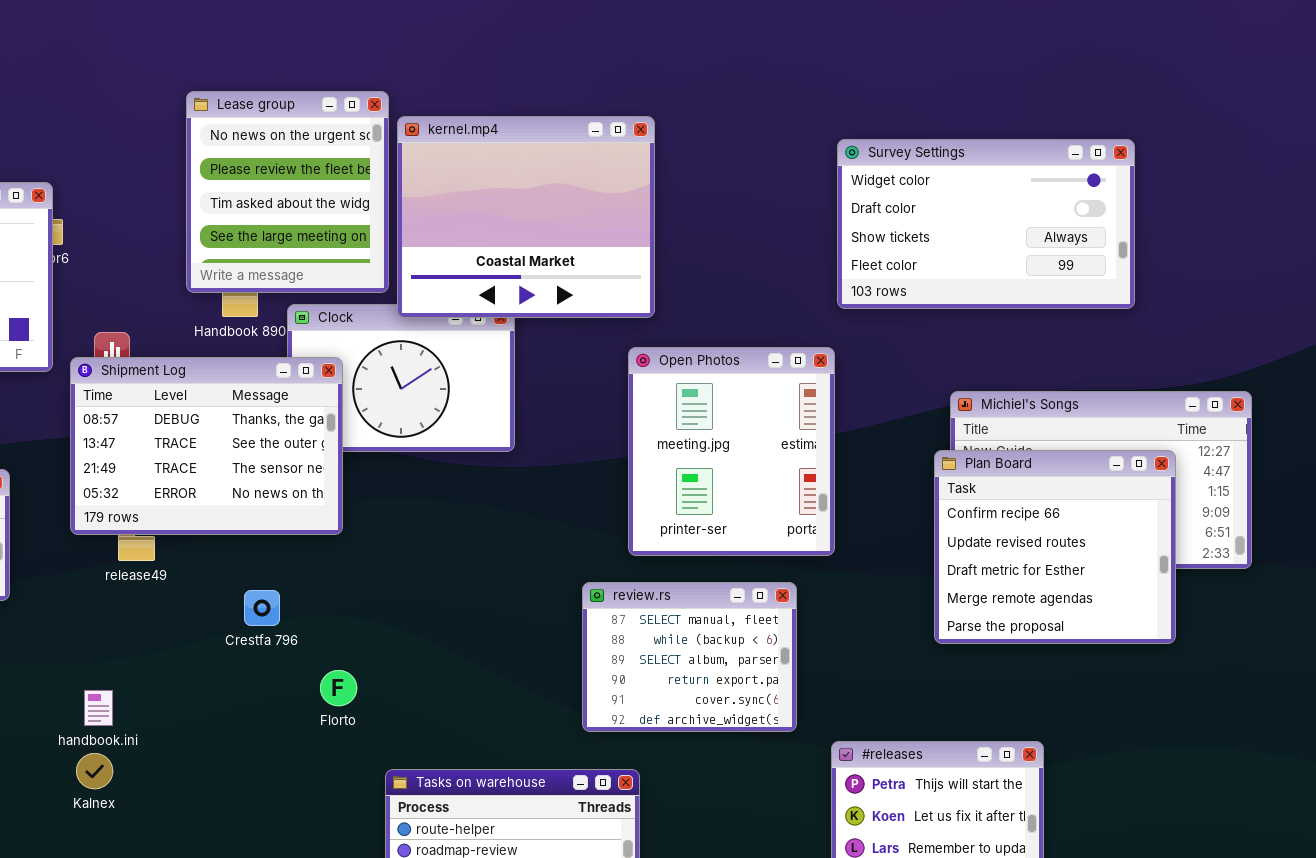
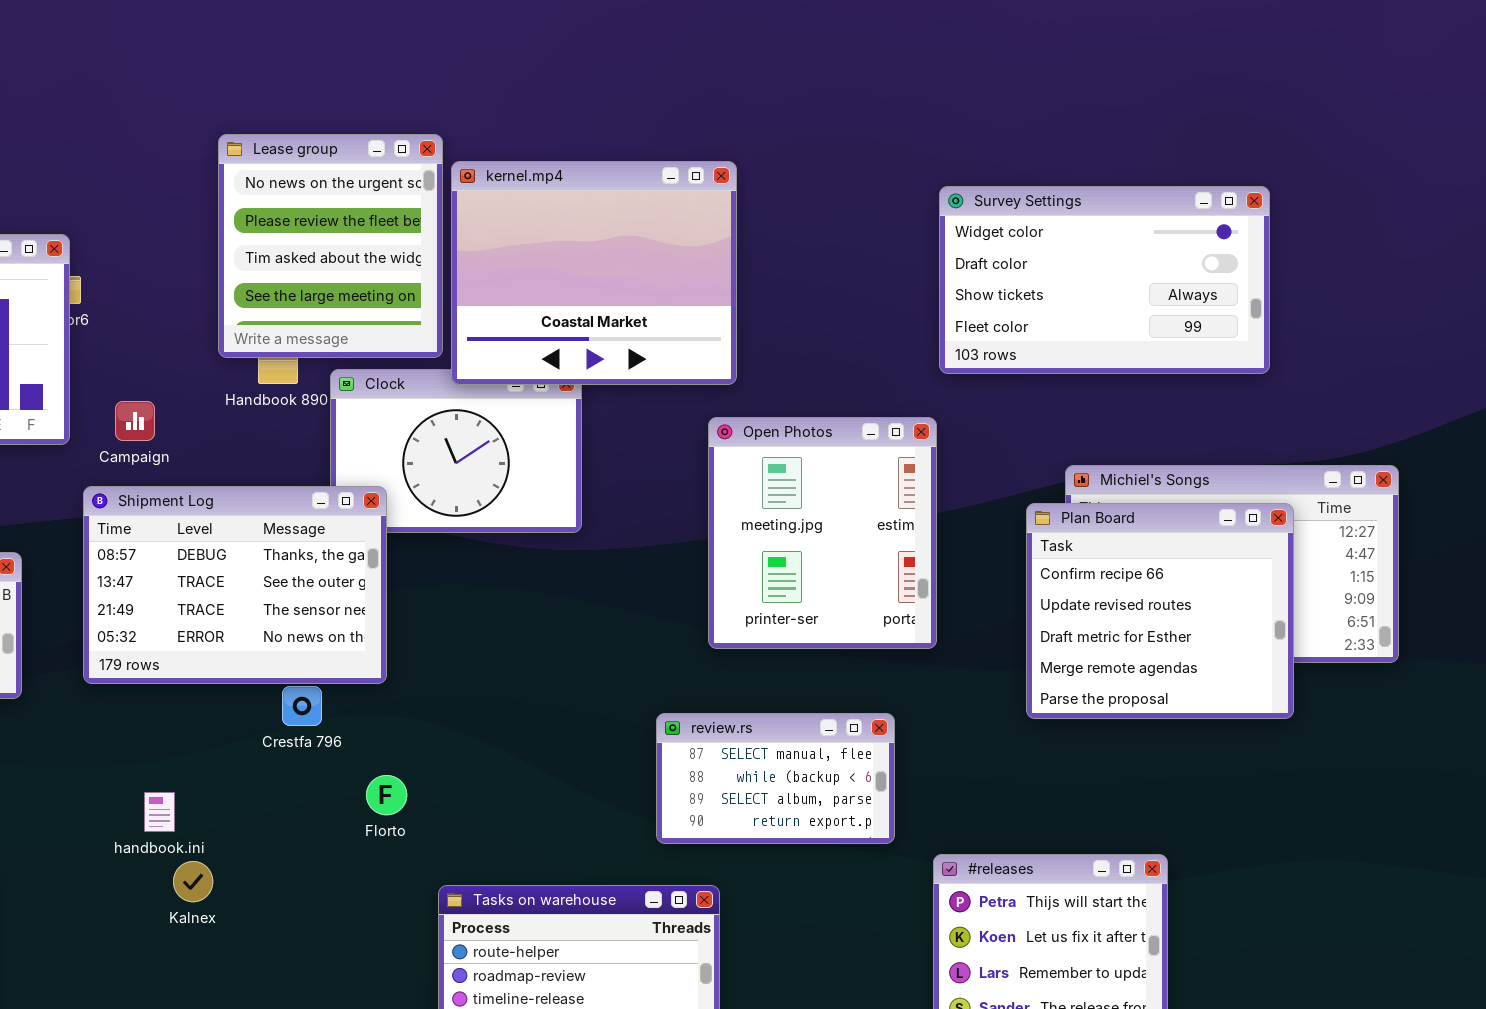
Shipment Log: [70,357,343,535] -> [83,486,387,684], moved
Plan Board: [934,450,1176,644] -> [1026,503,1294,719], moved
review.rs: [582,582,797,732] -> [656,713,895,844], resized
handbook.ini: [84,690,113,726] -> [144,792,175,832], moved
Kalnex: [76,753,113,789] -> [173,861,213,902], moved

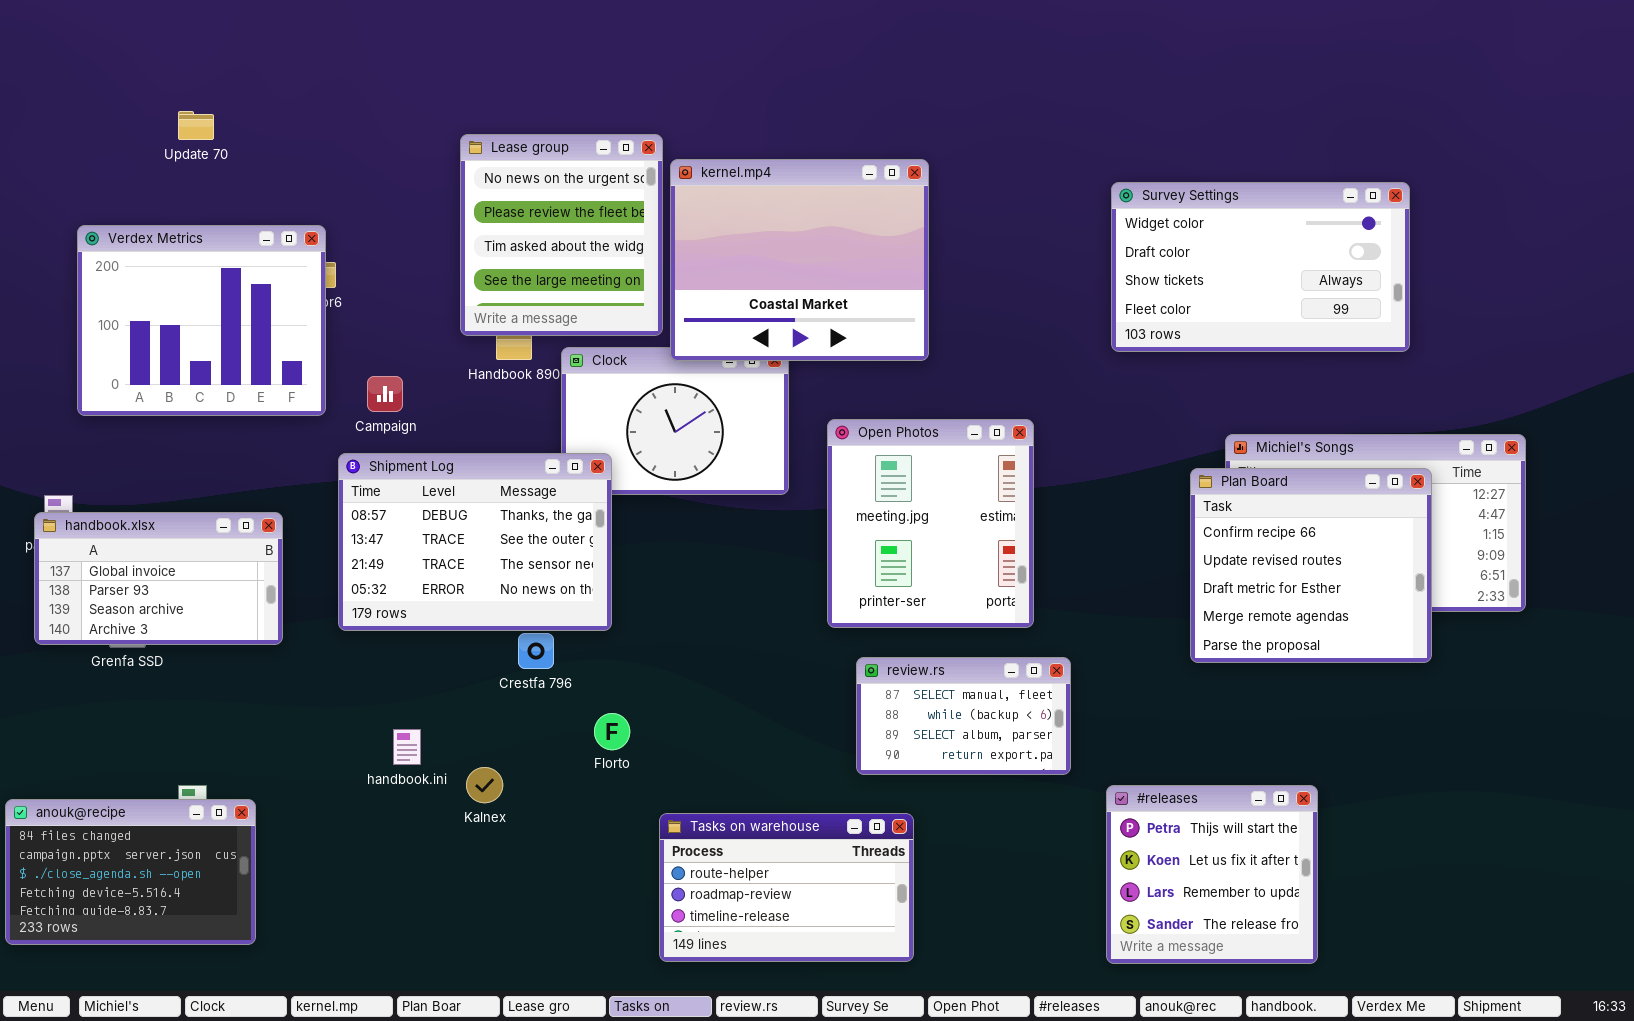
Open Photos: [708,417,937,649] -> [827,419,1034,628], moved
Kalnex: [173,861,213,902] -> [466,767,503,803], moved

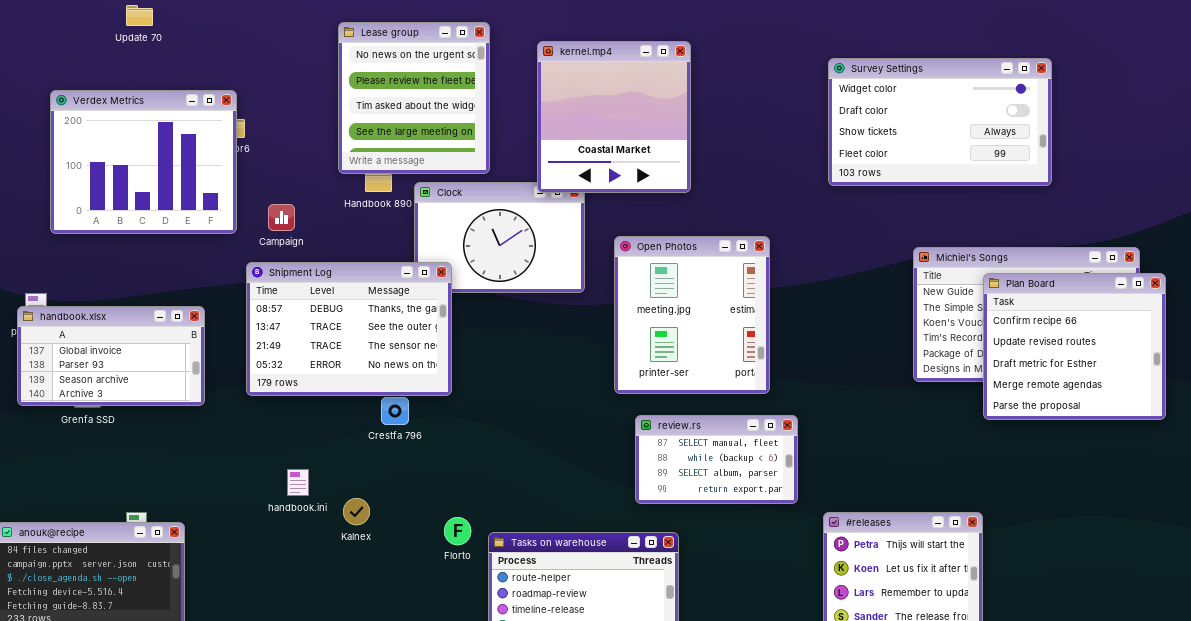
kernel.mp4: [670,159,929,361] -> [537,41,691,193], resized
Plan Board: [1190,468,1432,663] -> [983,273,1166,420], moved
Florto: [594,713,630,750] -> [444,517,471,545], moved

